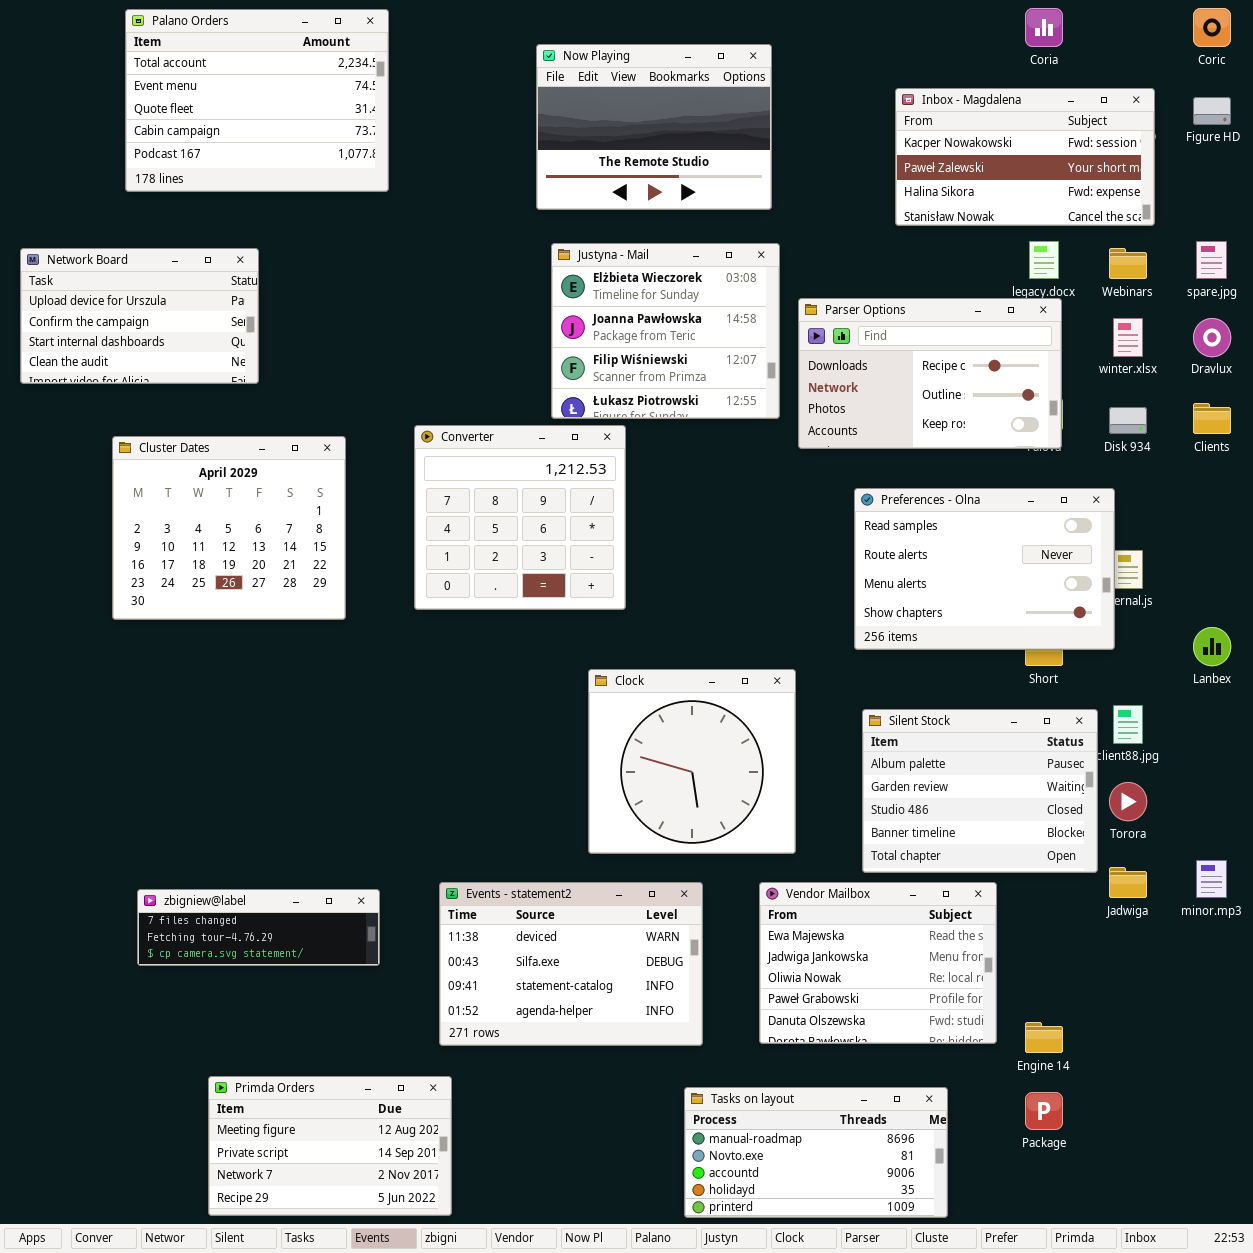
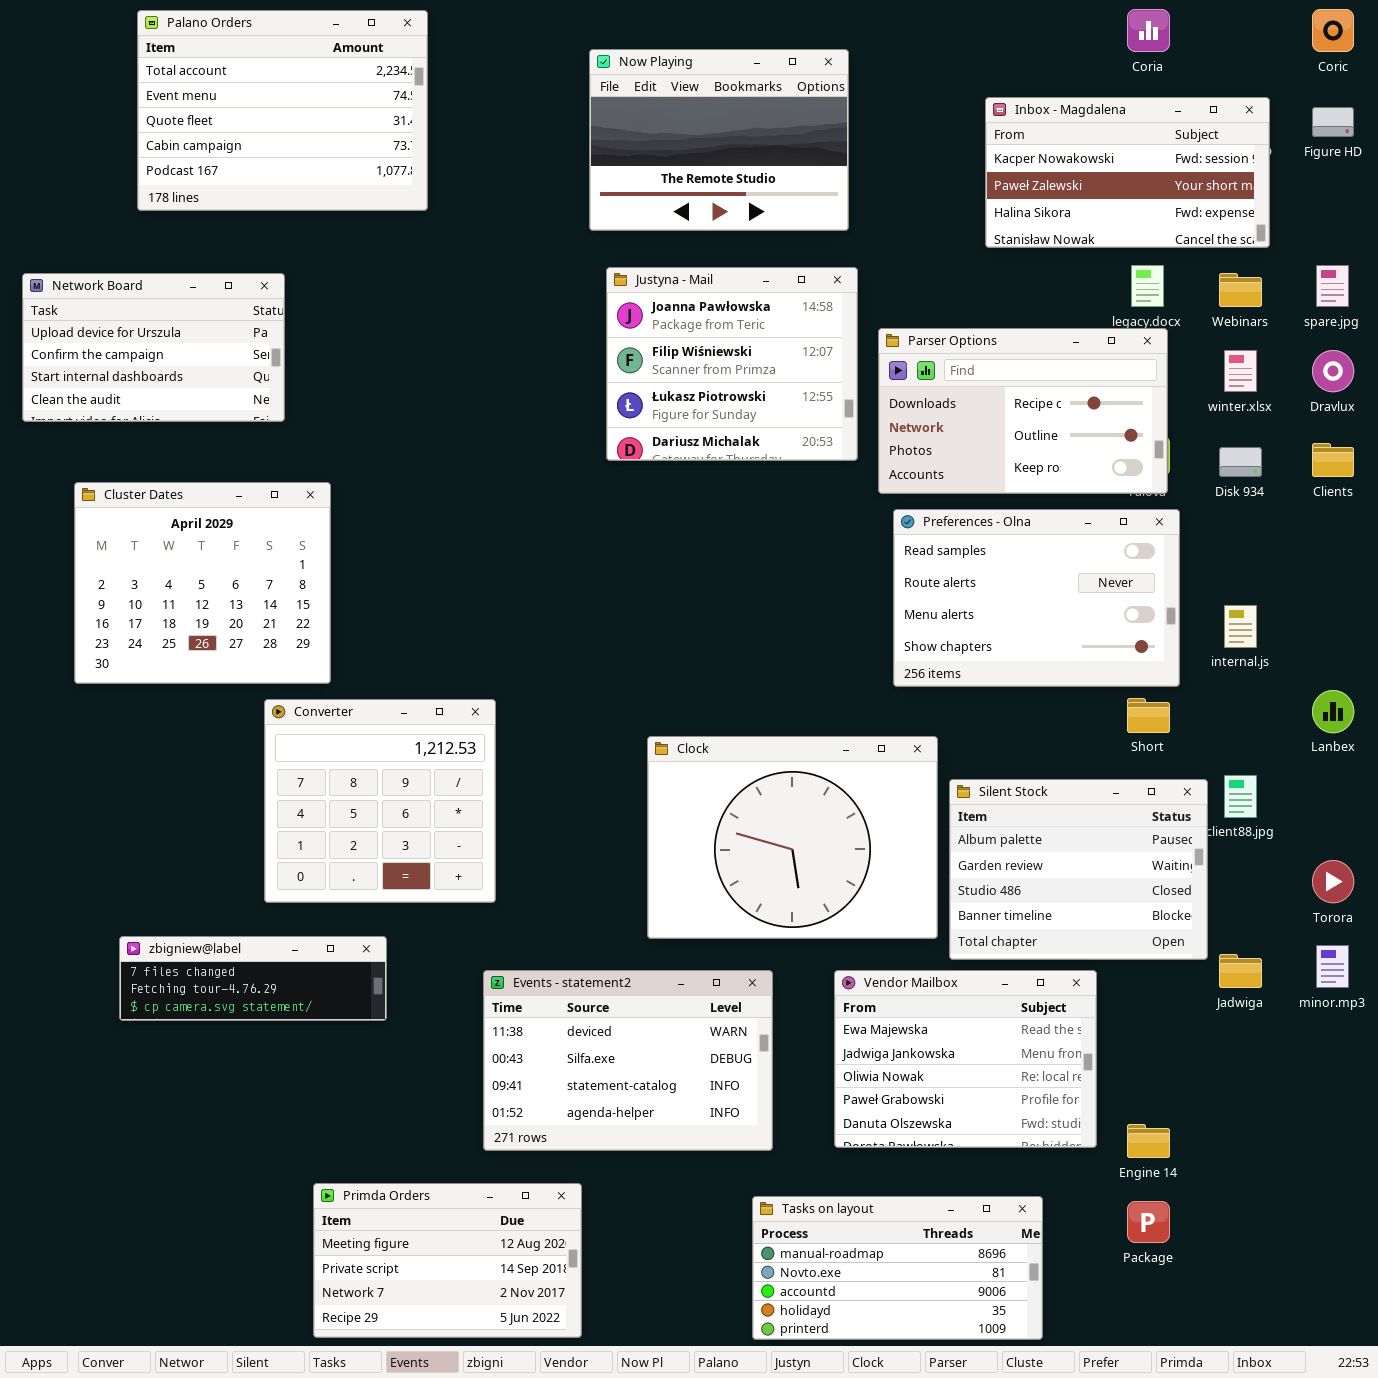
Justyna - Mail: [551,243,780,419] -> [606,267,858,461], scrolled down 1 row
Converter: [414,425,626,610] -> [264,699,496,903], moved
Cluster Dates: [112,436,346,620] -> [74,482,331,684], moved
Preferences - Olna: [854,488,1115,650] -> [893,509,1180,687], moved
Clock: [588,669,796,854] -> [647,736,938,939], resized
Torora: [1109,782,1147,821] -> [1312,860,1354,903], moved
zbigniew@label: [137,889,380,966] -> [119,936,387,1021], moved
Primda Orders: [208,1076,452,1216] -> [313,1183,582,1338], moved

